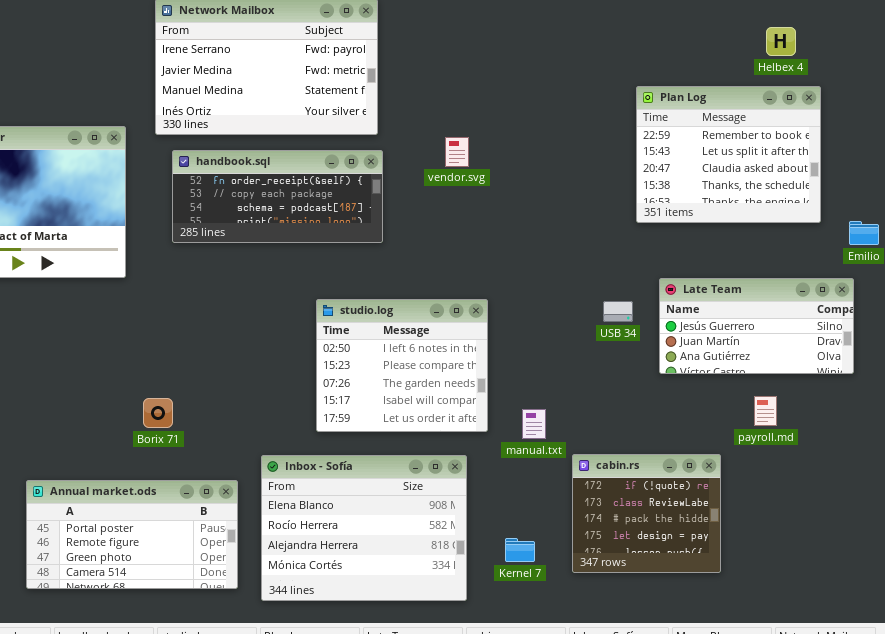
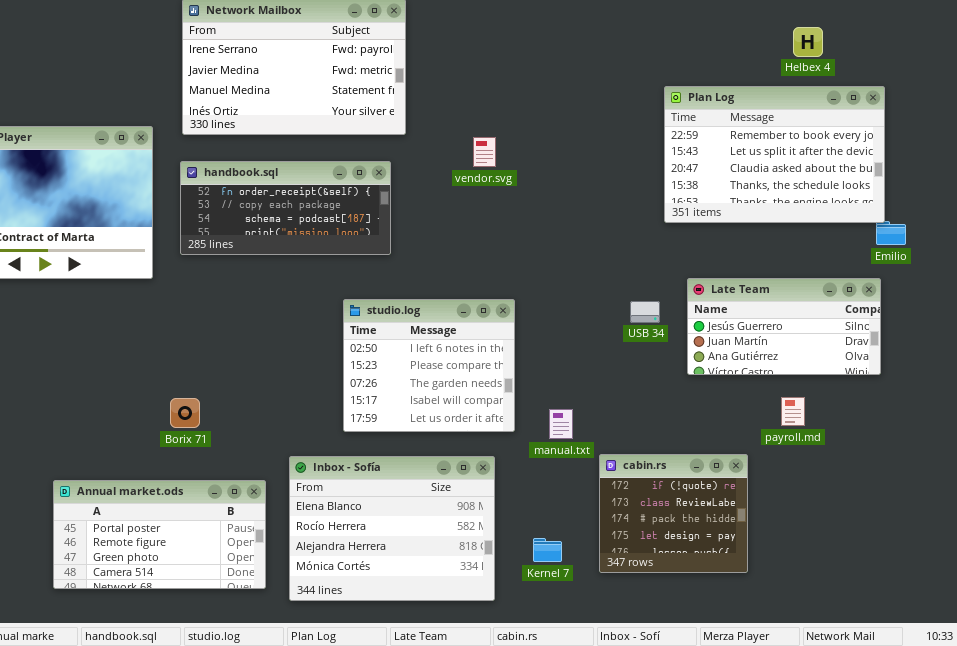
Plan Log: [636,86,821,223] -> [664,86,885,223], resized
handbook.sql: [172,150,383,243] -> [180,161,391,255], moved

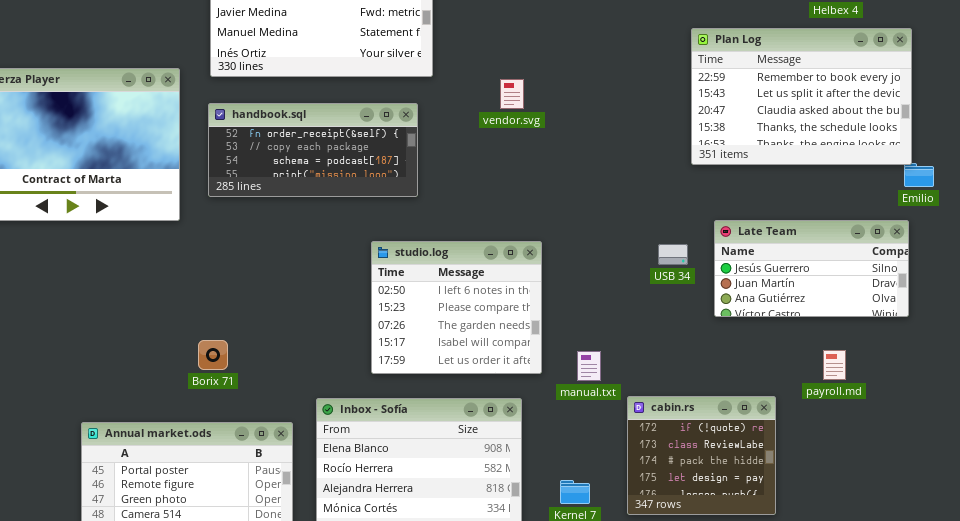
payroll.md: [781,397,805,426] -> [823,350,846,380], moved

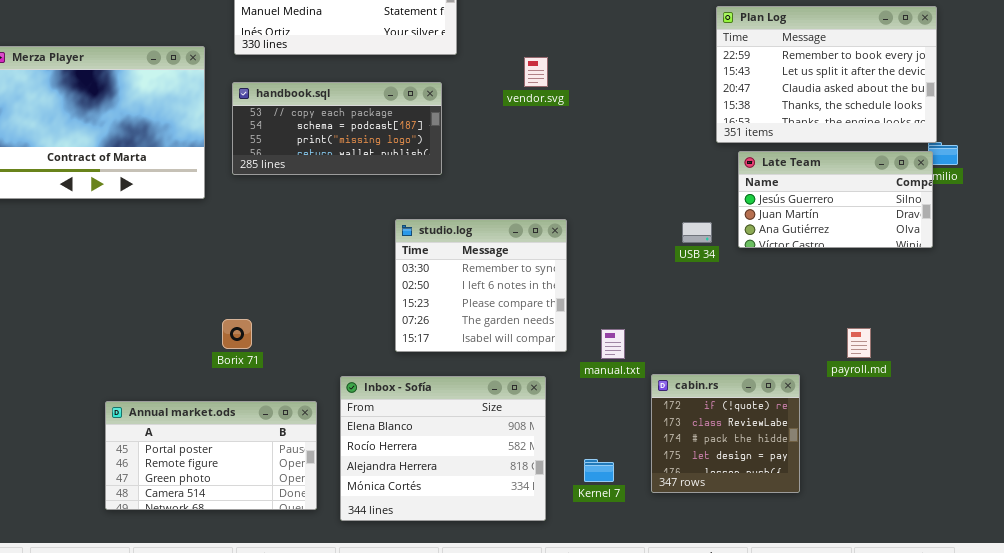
handbook.sql: [208,103,418,197] -> [232,82,442,175], scrolled down 1 row
Late Team: [714,220,909,317] -> [738,151,933,248], moved
studio.log: [371,241,542,374] -> [395,219,567,352], scrolled up 1 row

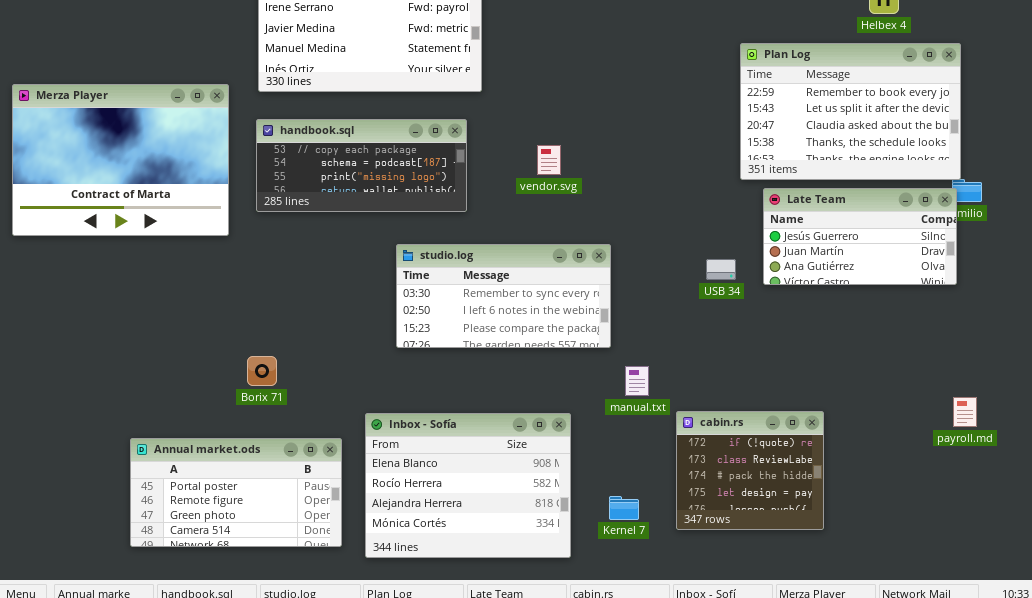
vendor.svg: [524,57,548,87] -> [537,145,561,175], moved
studio.log: [395,219,567,352] -> [396,244,611,348], moved, resized
payroll.md: [847,328,871,358] -> [953,397,977,427], moved

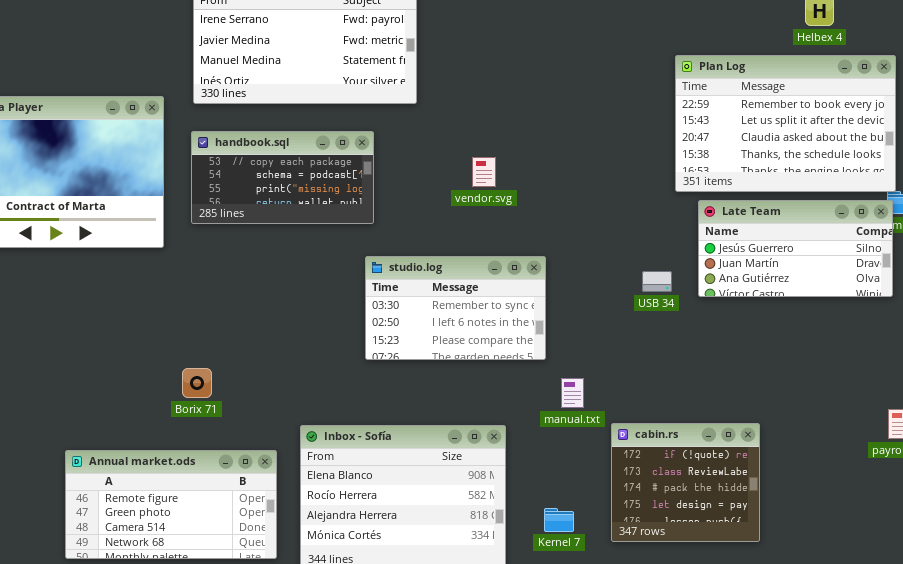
handbook.sql: [256,119,467,212] -> [191,131,374,224], resized
studio.log: [396,244,611,348] -> [365,256,546,360], resized
Annual market.ods: [130,438,342,547] -> [65,450,277,559], scrolled down 1 row

